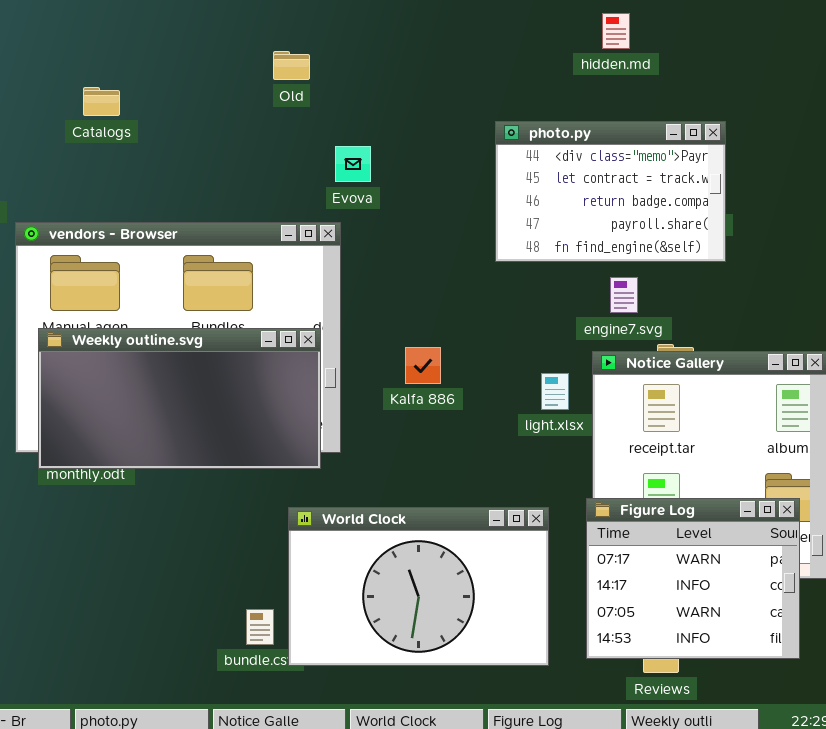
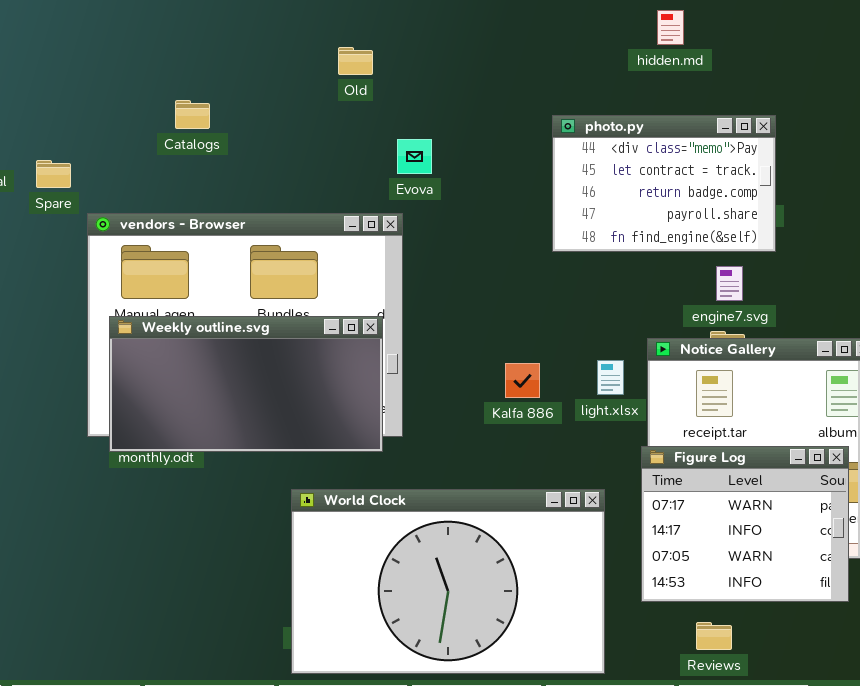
Catalogs: [83,87,120,116] -> [175,100,210,129], moved
engine7.svg: [610,277,638,313] -> [716,266,743,301], moved
Kalfa 886: [405,347,441,384] -> [505,363,540,398], moved
Figure Log: [586,498,800,659] -> [641,446,849,602], moved
World Clock: [288,507,549,666] -> [291,489,605,674], resized

